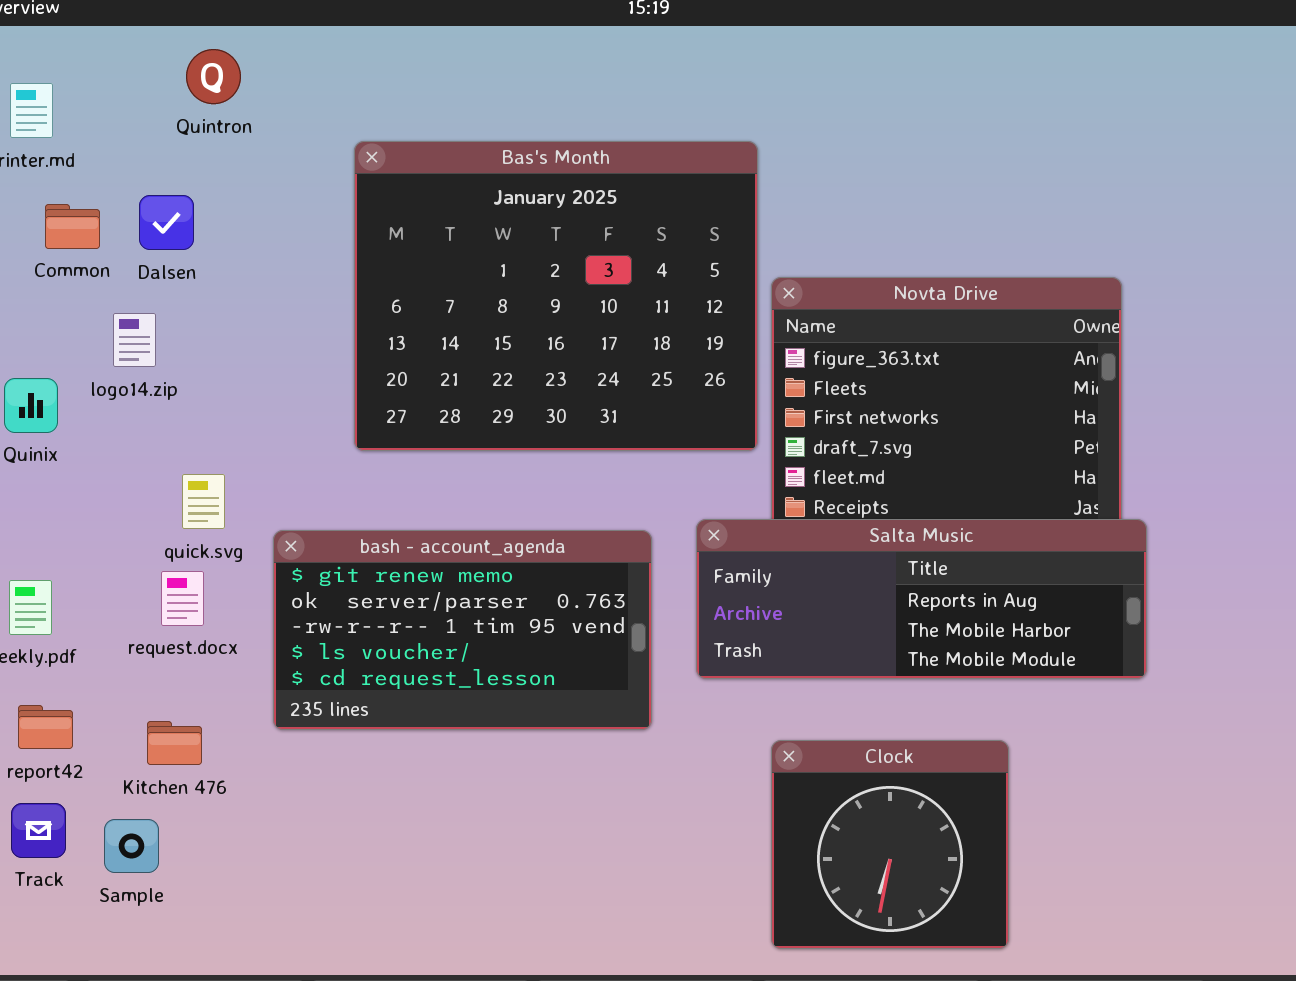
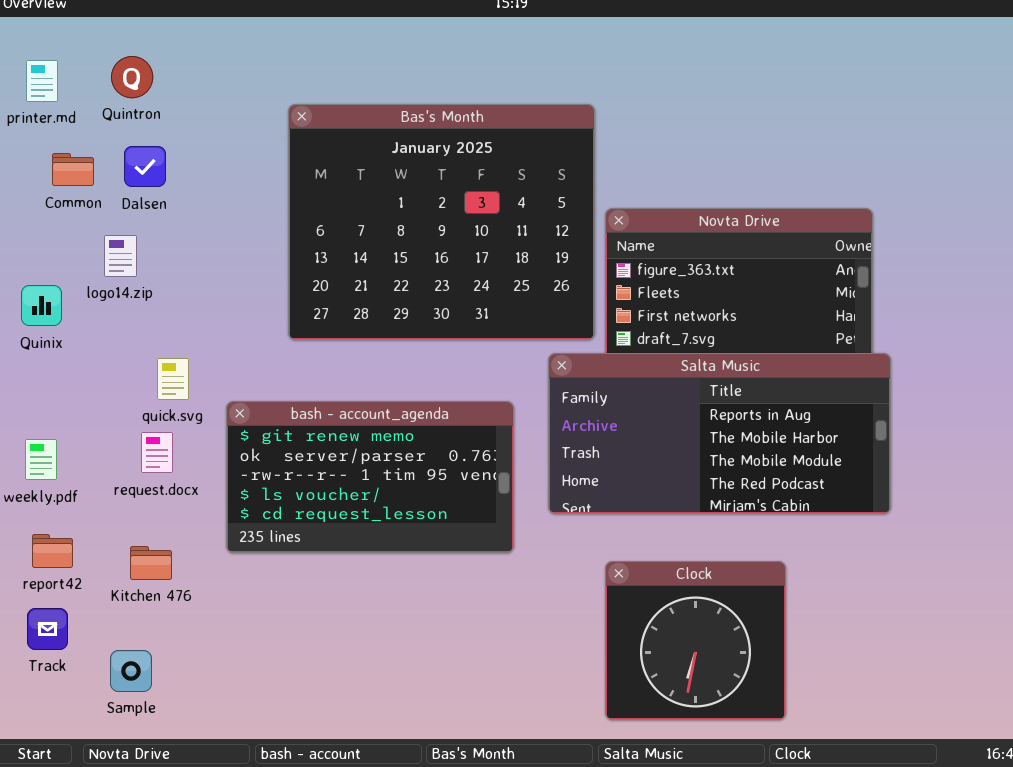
Quintron: [186,49,241,104] -> [111,56,153,98], moved
Salta Music: [696,519,1147,679] -> [548,353,891,514], resized
Sample: [104,819,159,873] -> [110,650,152,692], moved

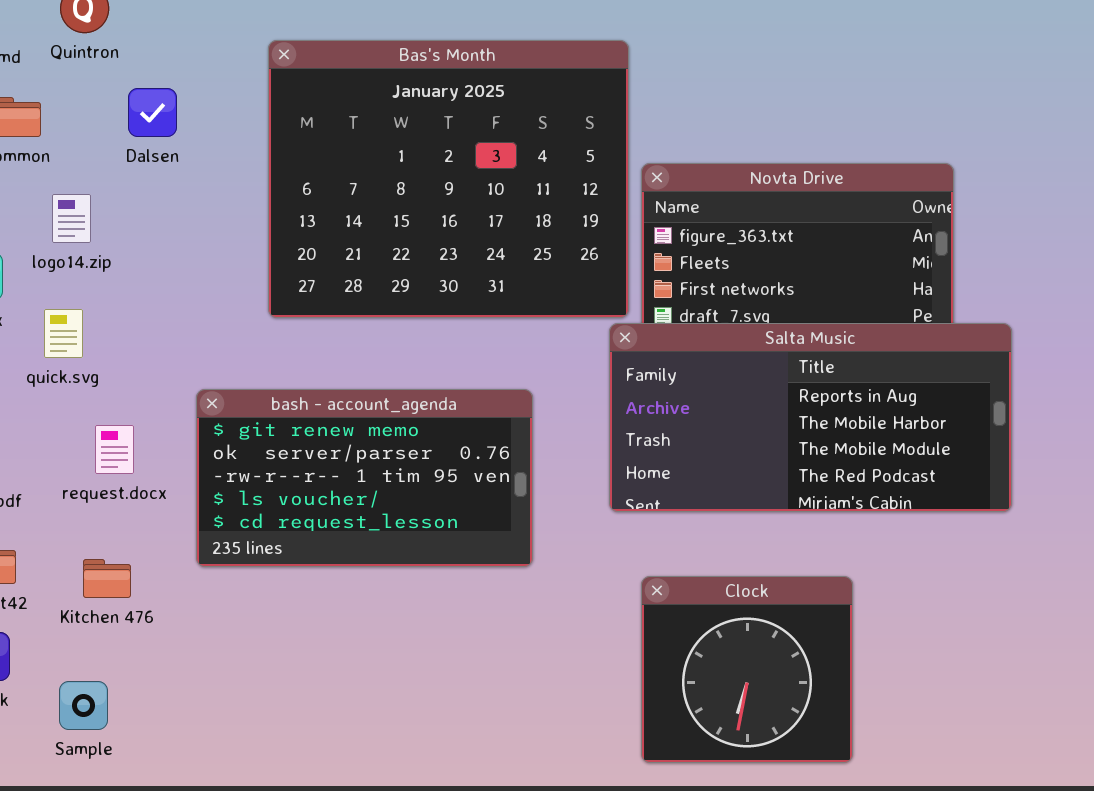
Dalsen: [124,146,166,187] -> [128,88,177,137], moved
Salta Music: [548,353,891,514] -> [609,323,1012,512], moved
quick.svg: [157,358,189,400] -> [44,309,83,358], moved

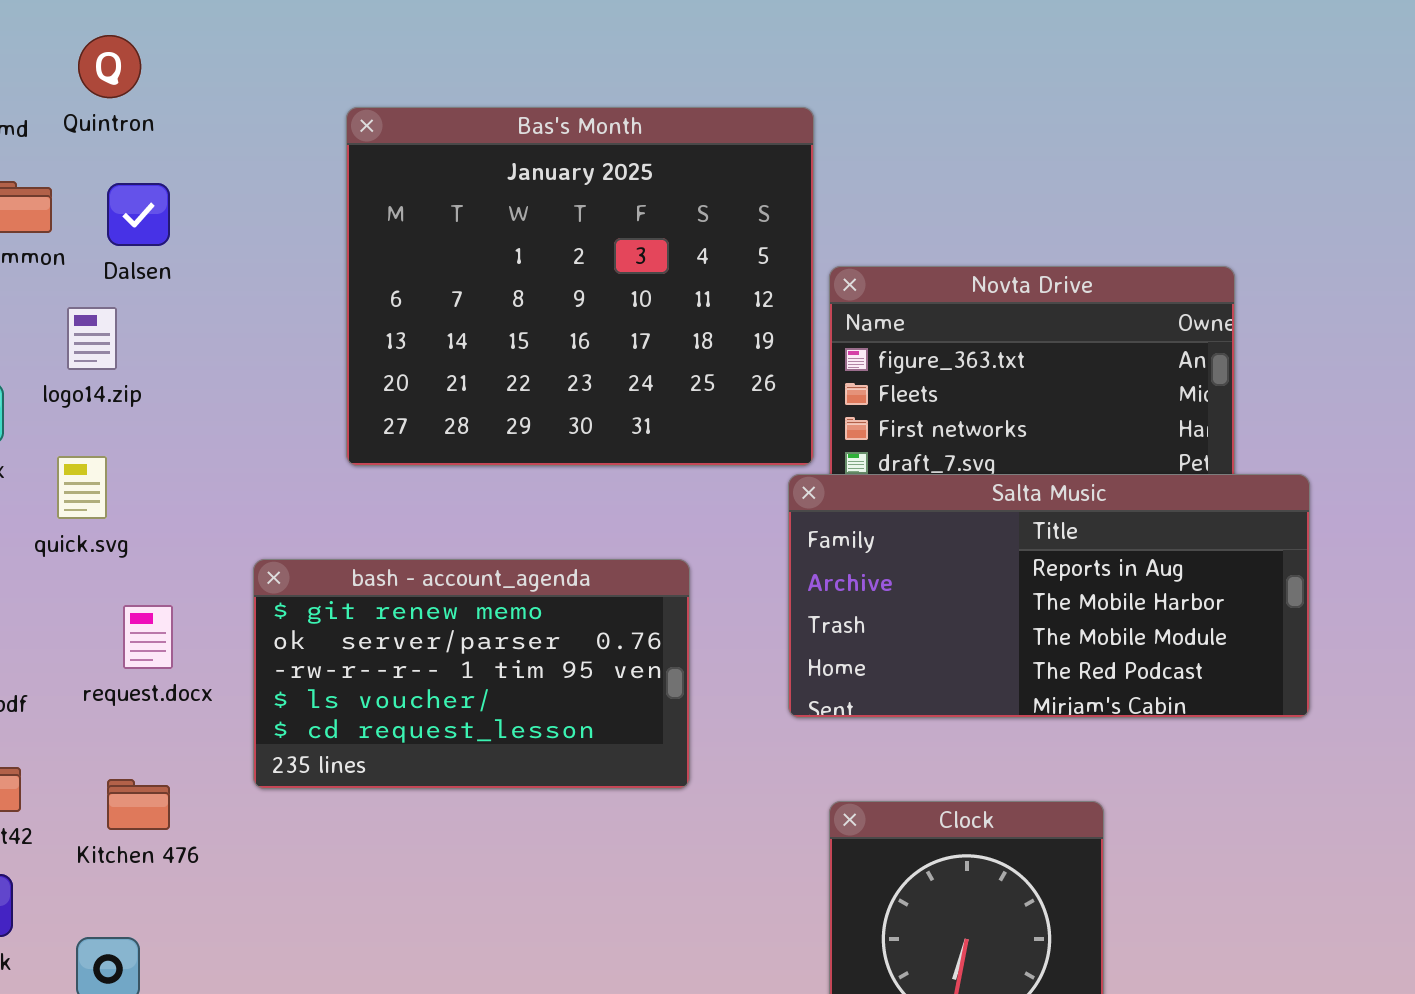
Dalsen: [128,88,177,137] -> [107,183,170,246], moved

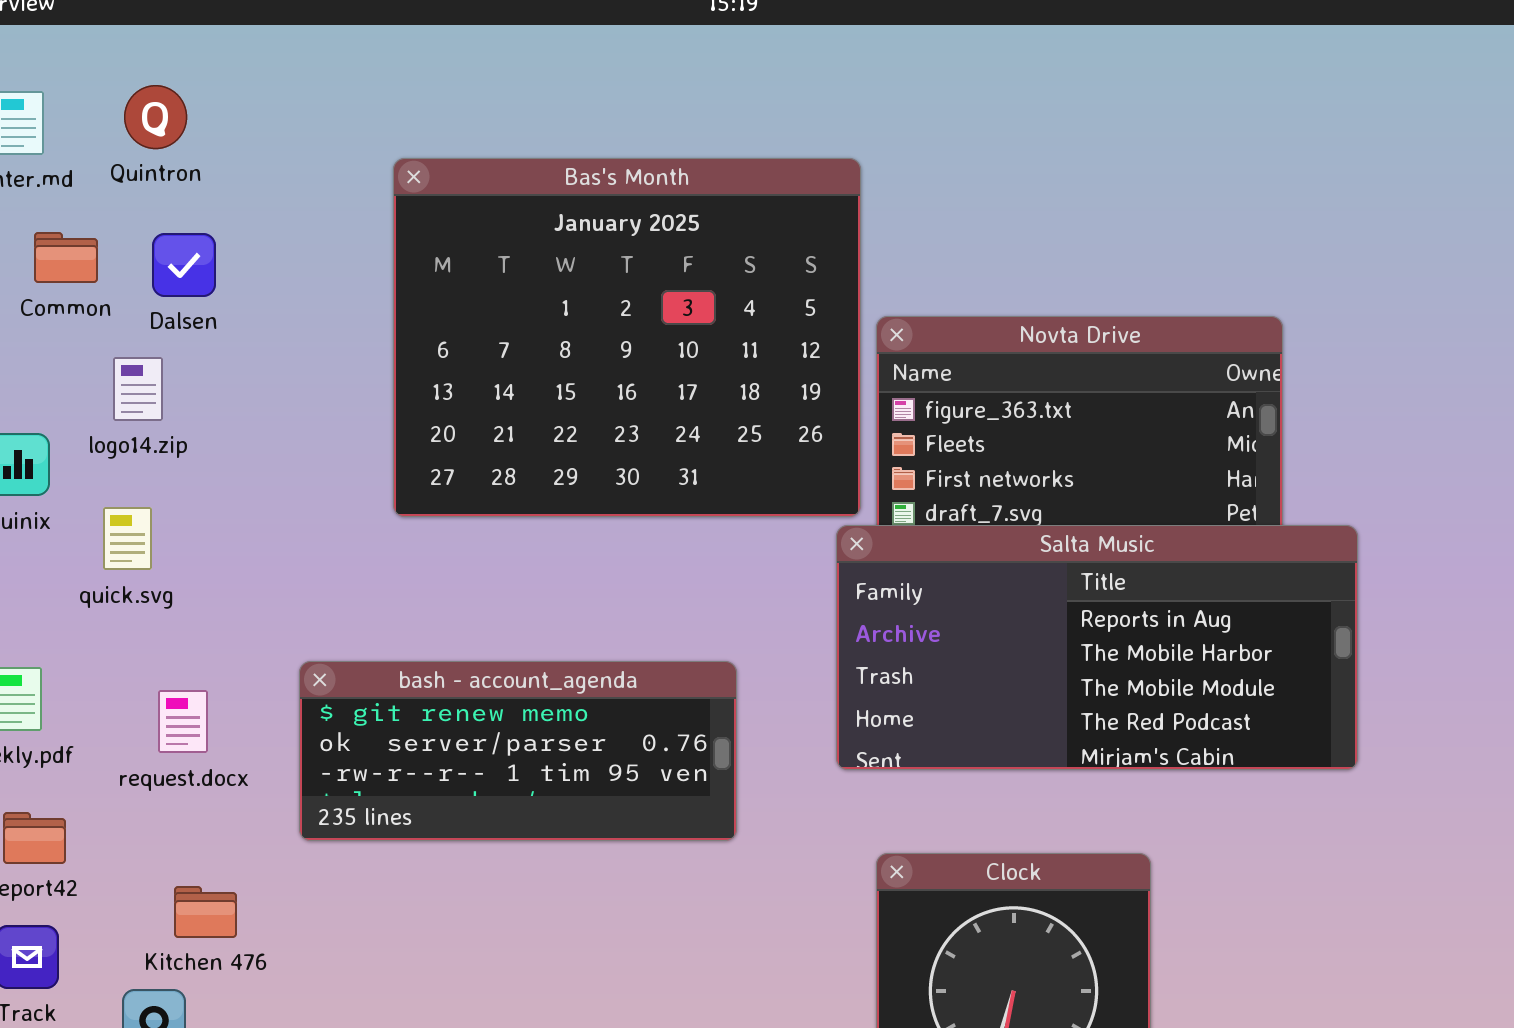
bash - account_agenda: [253,559,690,789] -> [299,661,737,841], resized
request.docx: [123,605,173,669] -> [158,690,208,753], moved
Kitchen 476: [107,779,170,830] -> [174,886,237,938], moved

